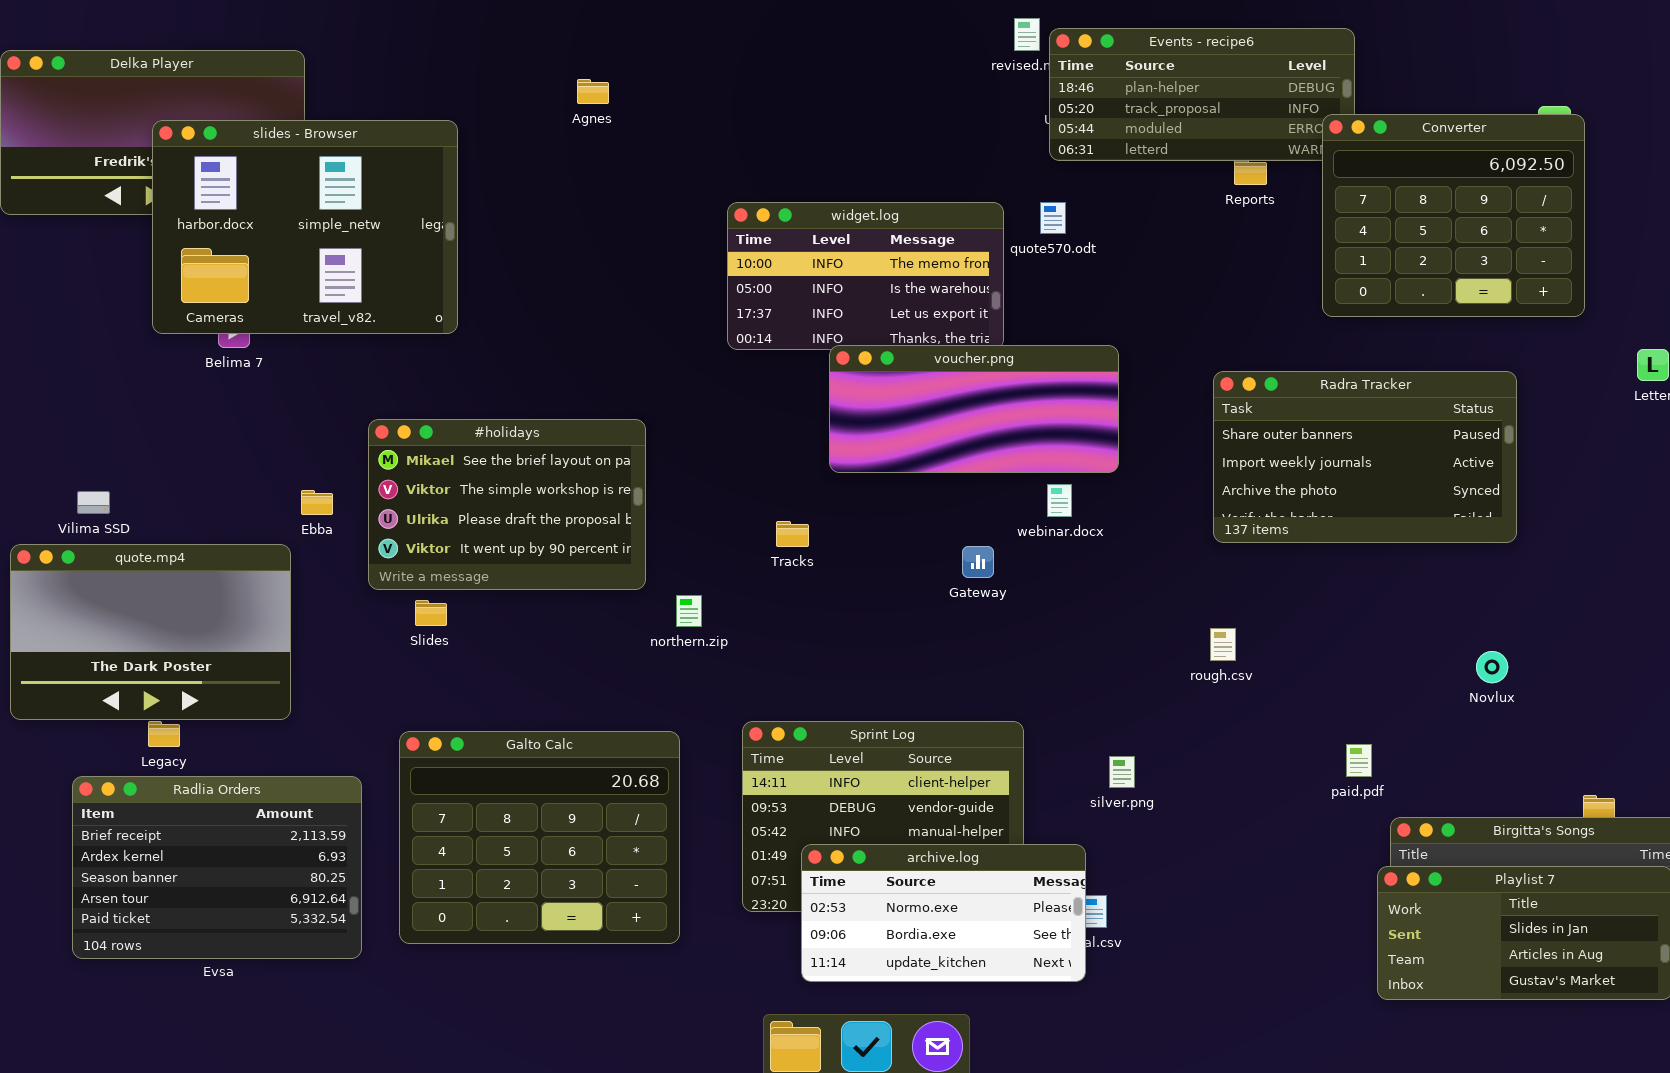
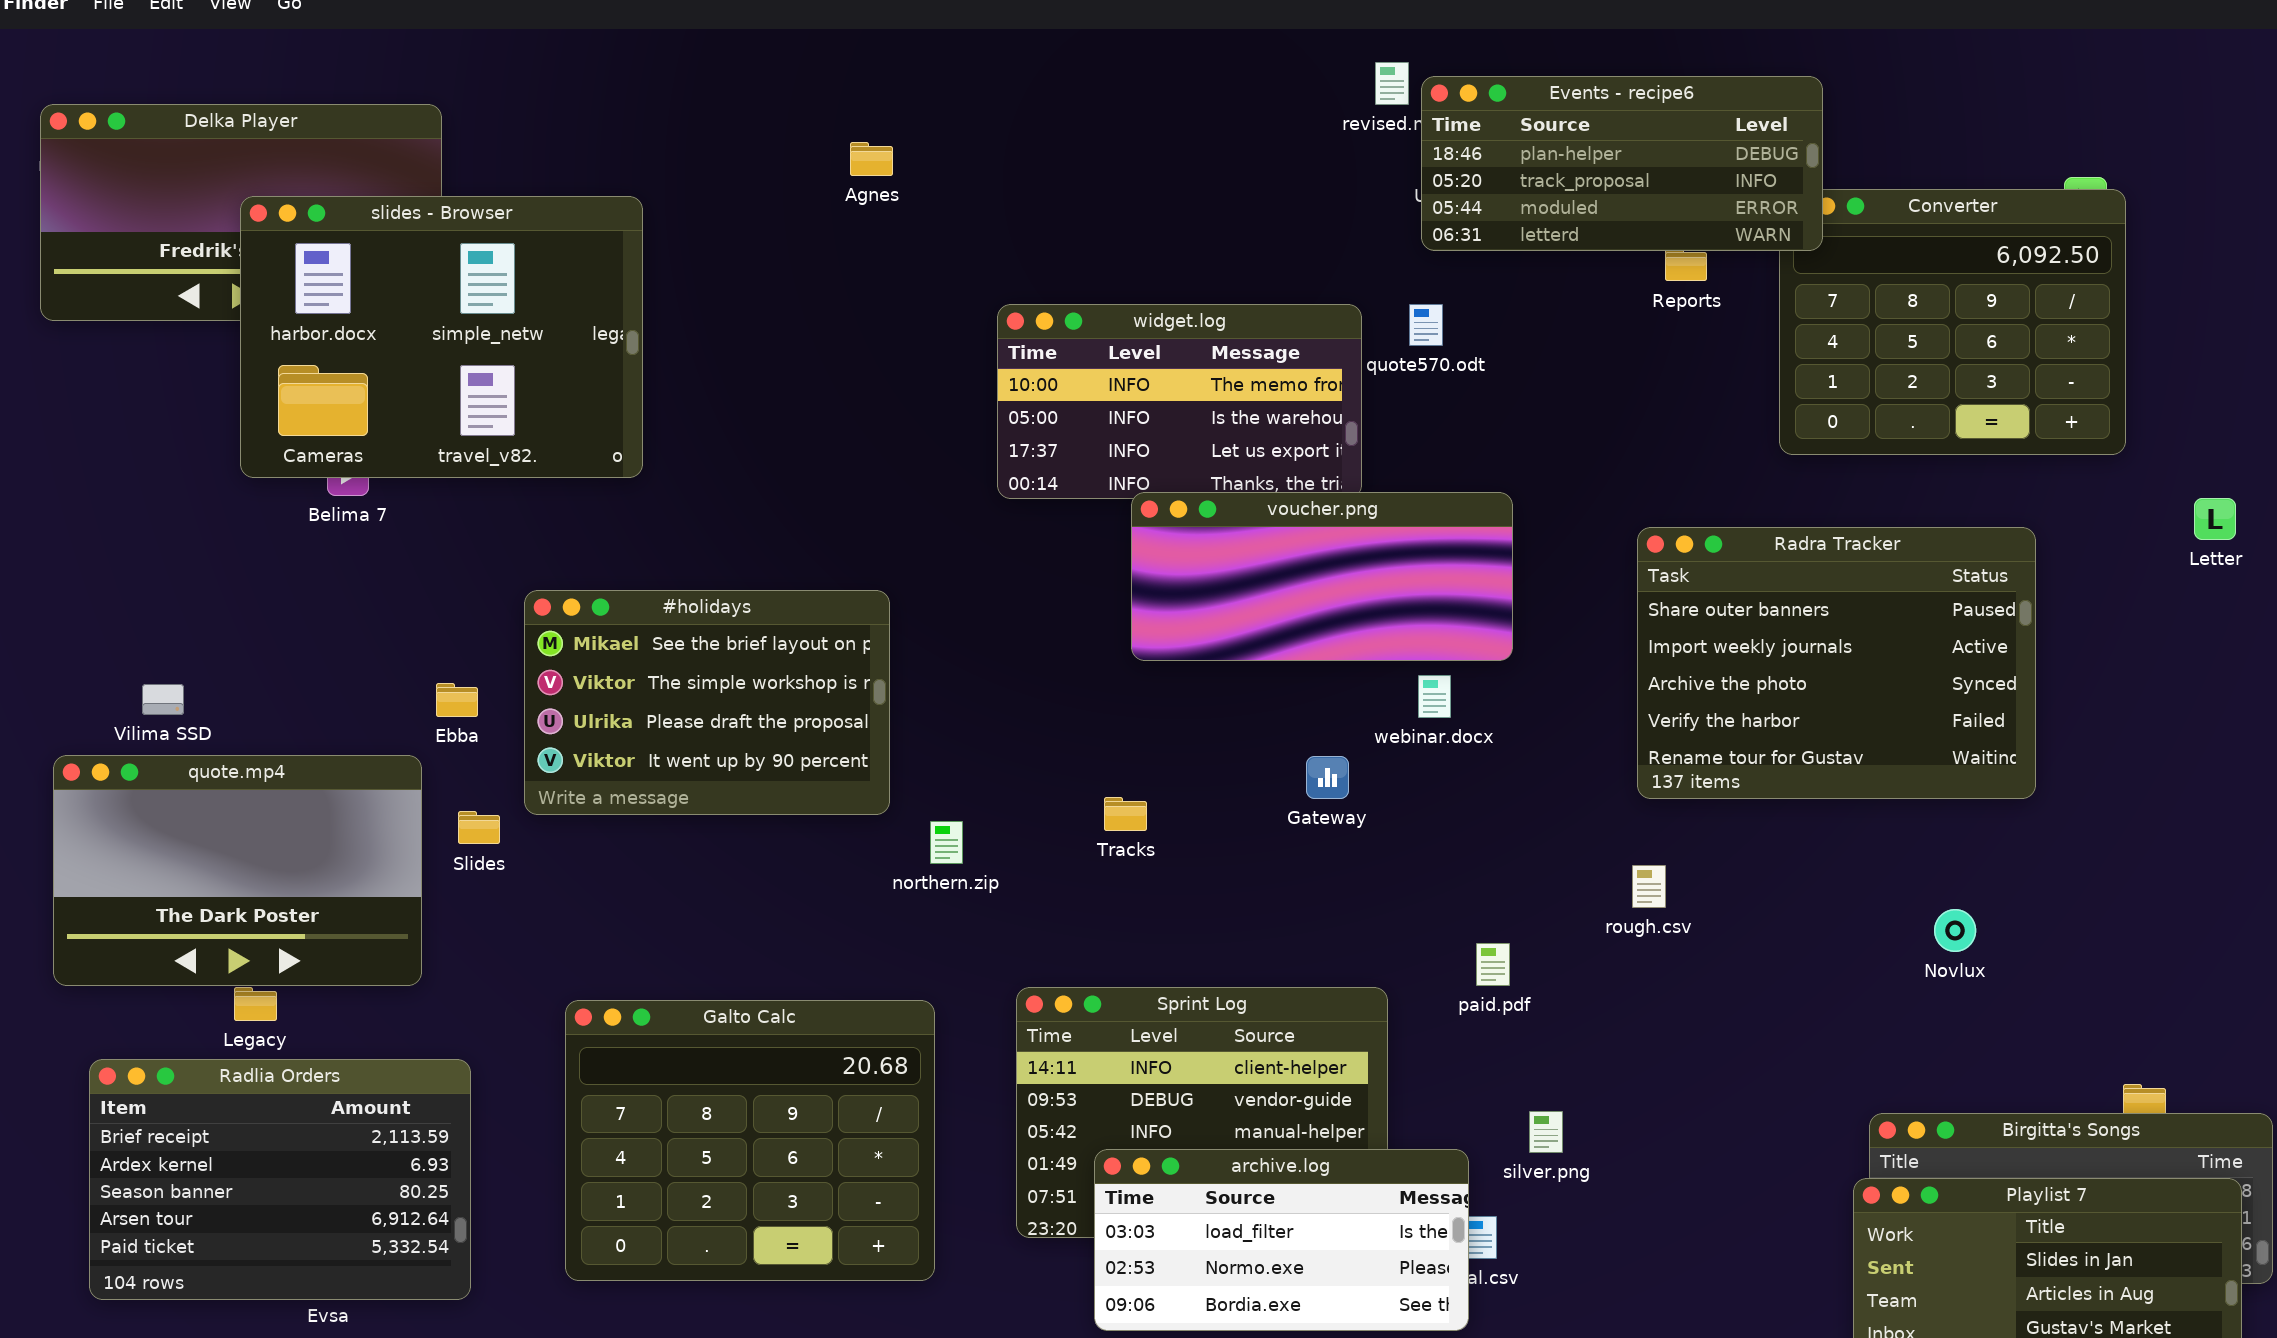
Events - recipe6: [1049,28,1355,161] -> [1421,76,1823,251], raised
Agnes: [577,79,609,104] -> [850,142,893,176], moved
Radra Tracker: [1213,371,1517,543] -> [1637,527,2036,799], resized
Tracks: [776,521,809,547] -> [1104,797,1147,831], moved
Slides: [415,600,447,626] -> [458,811,500,844], moved
Novlux: [1476,651,1508,683] -> [1934,909,1976,952], moved
paid.pdf: [1346,744,1372,777] -> [1476,943,1510,986], moved
silver.png: [1109,756,1135,788] -> [1529,1111,1563,1153], moved
Radlia Orders: [72,776,362,959] -> [89,1059,471,1300], moved
archive.log: [801,844,1086,982] -> [1094,1149,1469,1331], scrolled up 1 row

